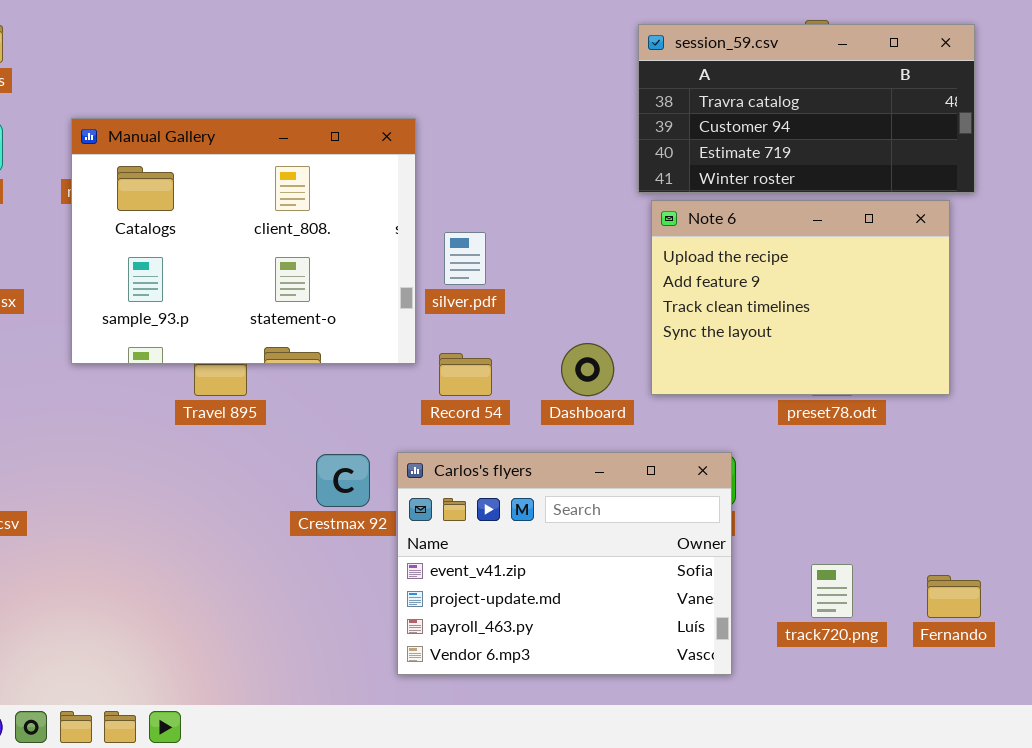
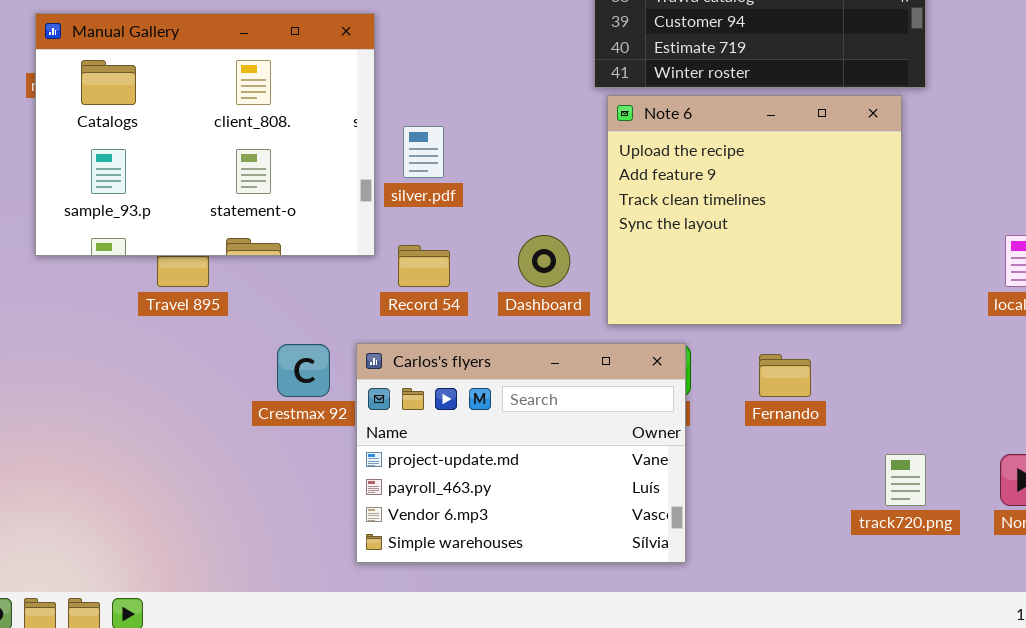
Note 6: [651,200,950,395] -> [607,95,902,325], resized
Carlos's flyers: [397,452,732,675] -> [356,343,686,563], scrolled down 1 row
track720.png: [811,564,853,618] -> [885,454,926,506], moved
Fernando: [927,575,981,618] -> [759,354,811,397], moved

